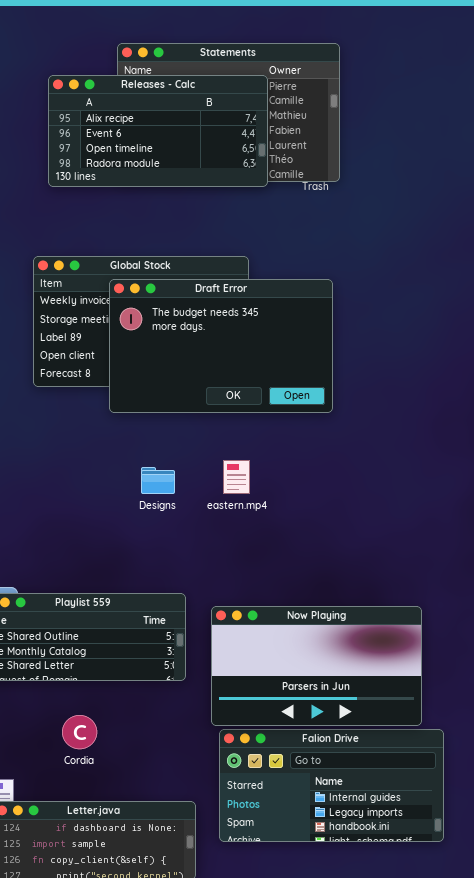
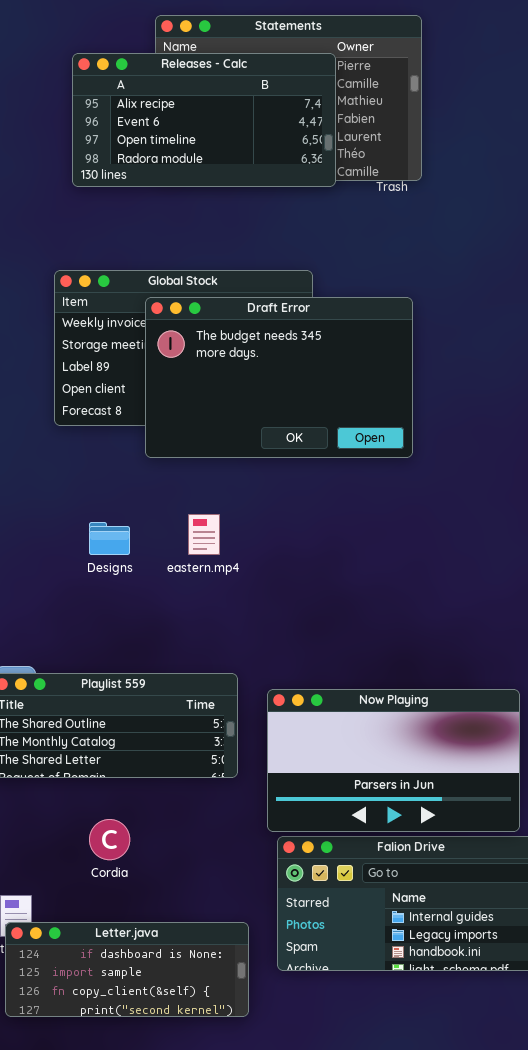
eastern.mp4: [223,460,250,494] -> [188,514,220,555], moved
Designs: [141,467,175,494] -> [89,522,130,555], moved

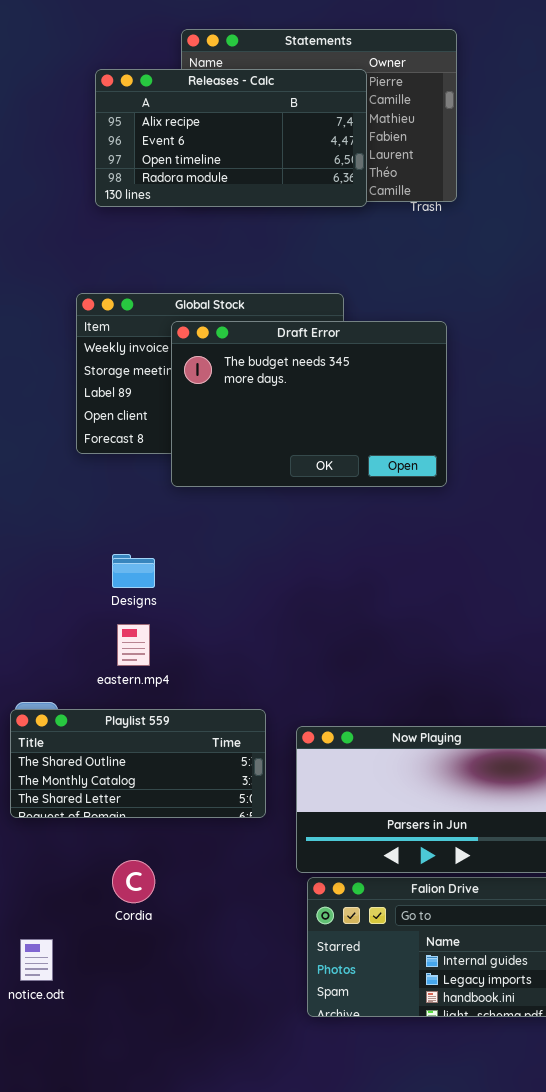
eastern.mp4: [188,514,220,555] -> [117,624,150,666], moved
Letter.java: [5,922,249,1017] -> none, closed

